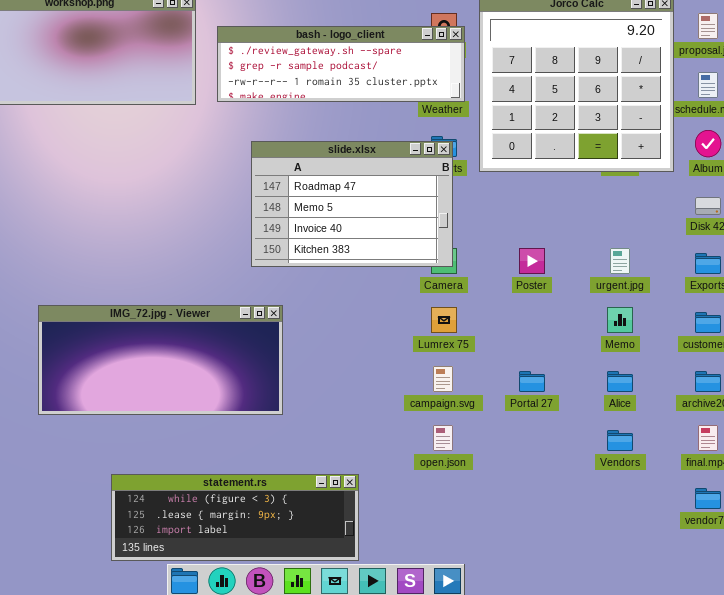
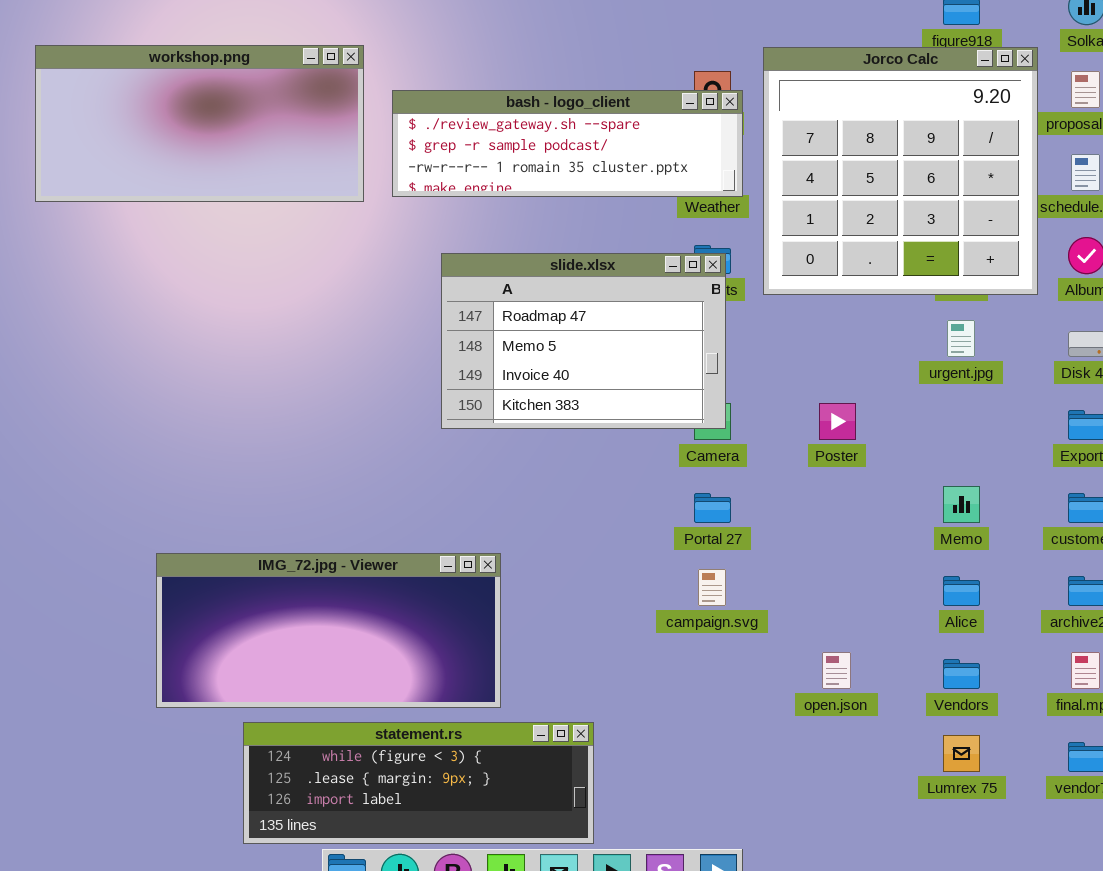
urgent.jpg: [610,248,630,274] -> [947,320,975,357], moved
IMG_72.jpg - Viewer: [38,305,283,415] -> [156,553,501,708], moved
Lumrex 75: [431,307,457,333] -> [943,735,980,772], moved
Portal 27: [519,371,545,392] -> [694,493,731,523], moved
open.json: [433,425,453,451] -> [822,652,851,689], moved

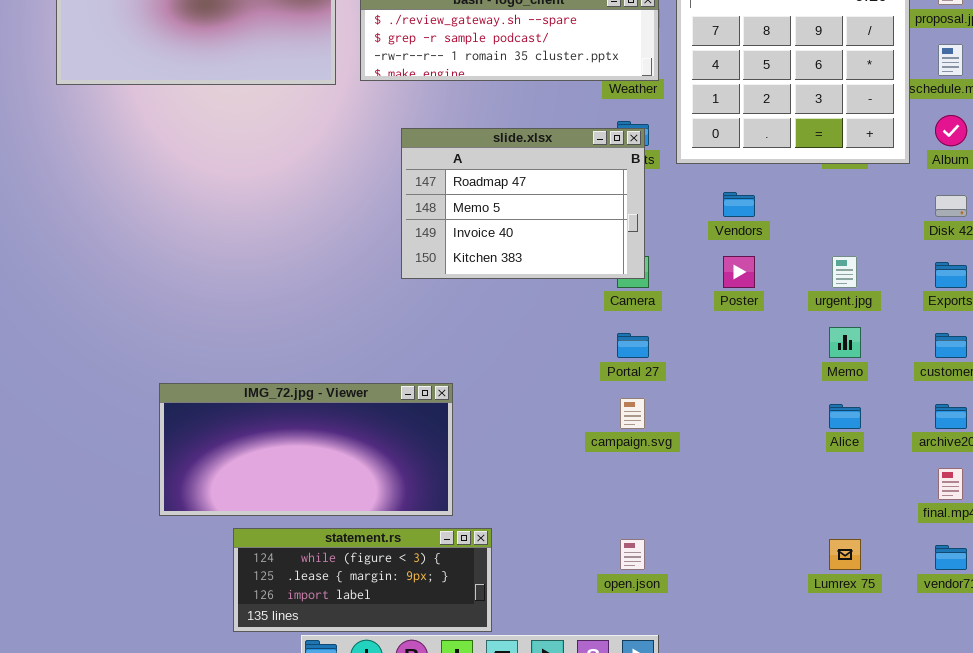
urgent.jpg: [947,320,975,357] -> [832,256,857,288], moved
open.json: [822,652,851,689] -> [620,539,645,570], moved
Vendors: [943,659,980,689] -> [723,192,755,217], moved
statement.rs: [243,722,594,844] -> [233,528,492,632], resized

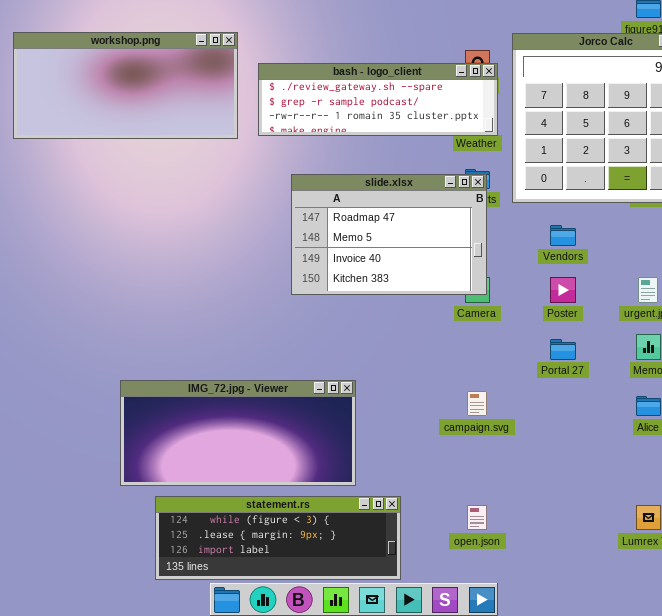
Portal 27: [617,333,649,358] -> [550,339,576,360], moved
IMG_72.jpg - Viewer: [159,383,453,516] -> [120,380,356,486], moved
statement.rs: [233,528,492,632] -> [155,496,401,580], resized

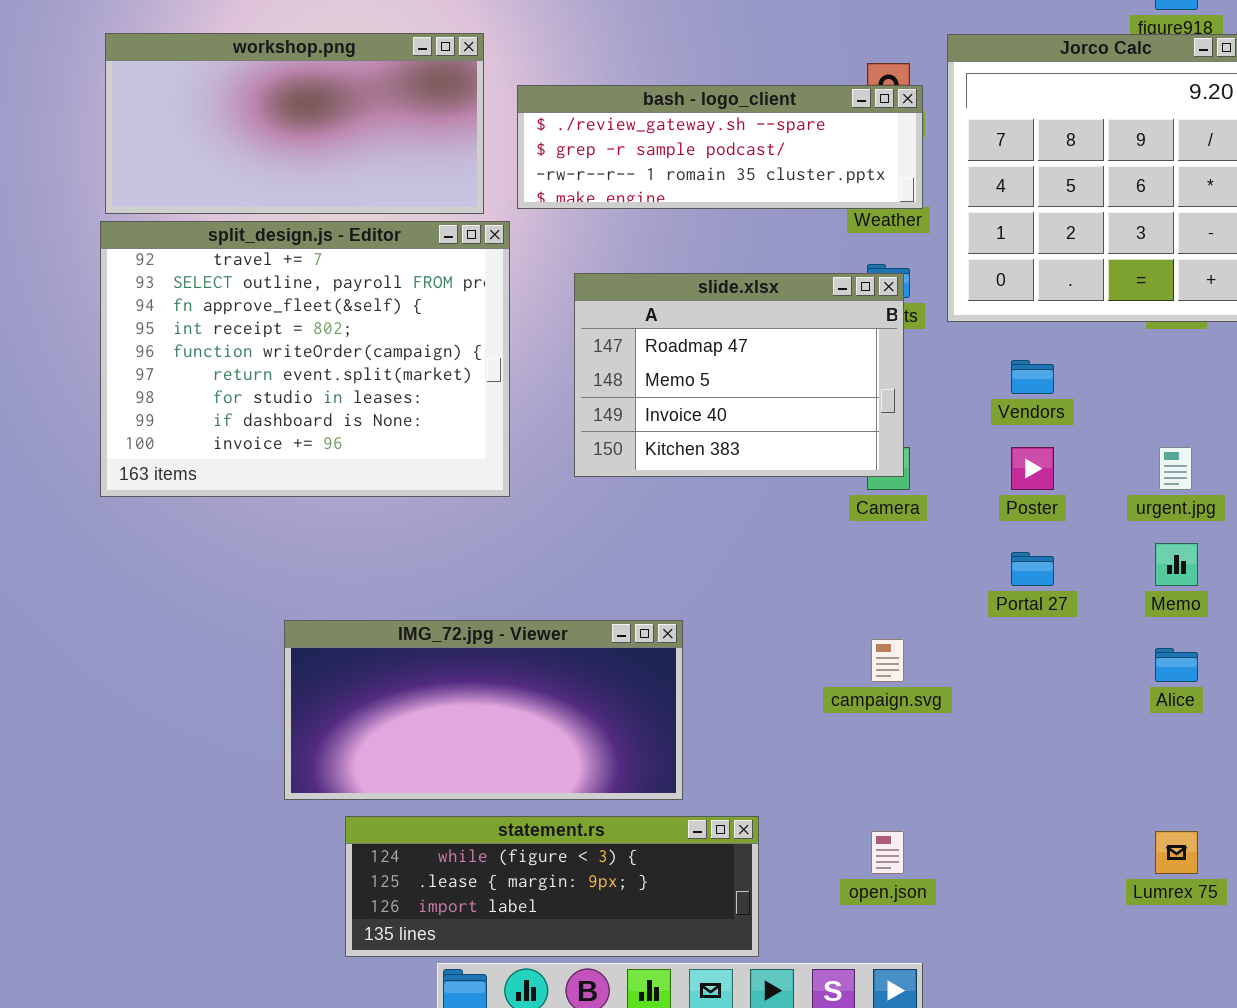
split_design.js - Editor: none -> [100,221,510,497], opened

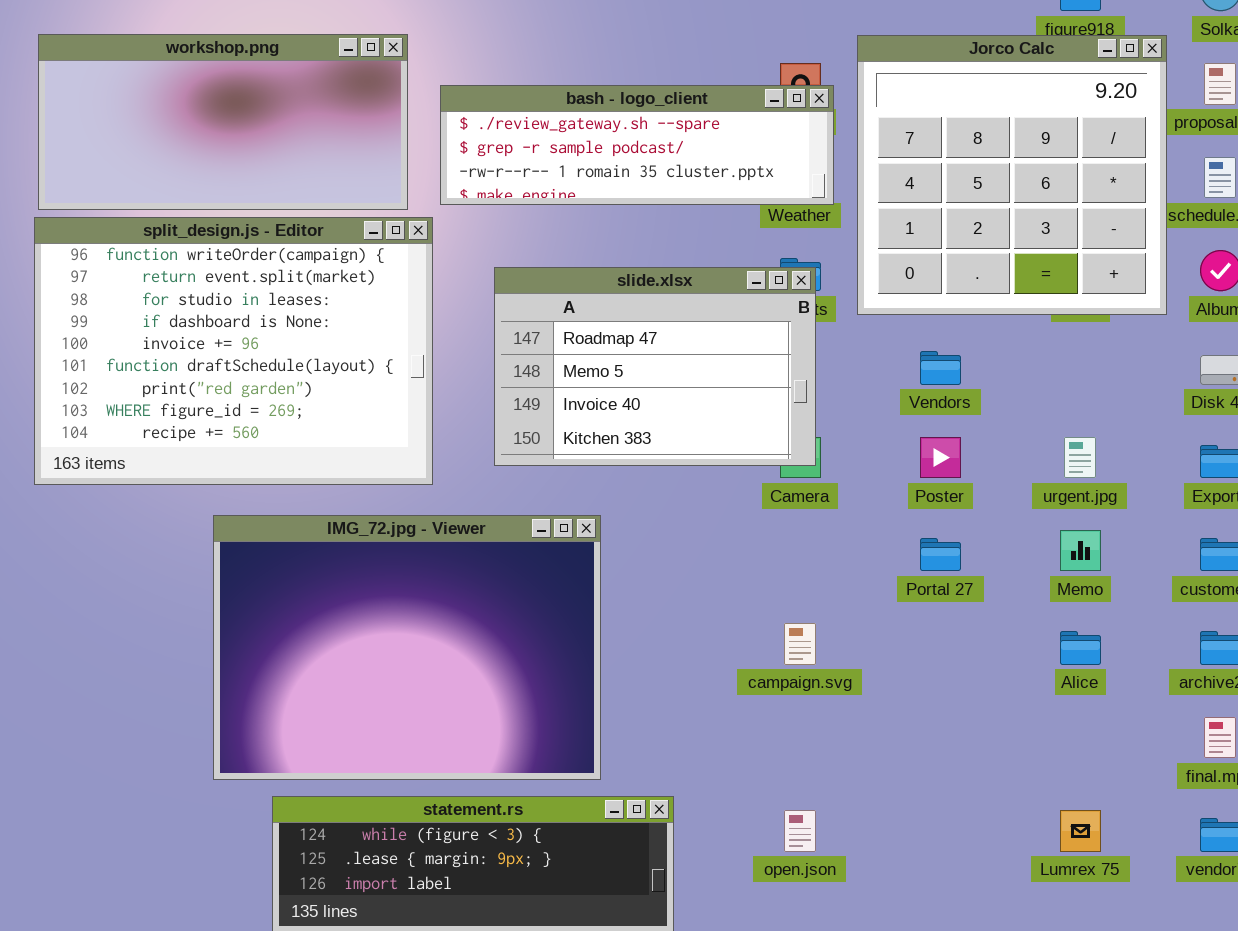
split_design.js - Editor: [100,221,510,497] -> [34,217,433,485], scrolled down 4 rows
IMG_72.jpg - Viewer: [284,620,683,800] -> [213,515,601,780], resized

